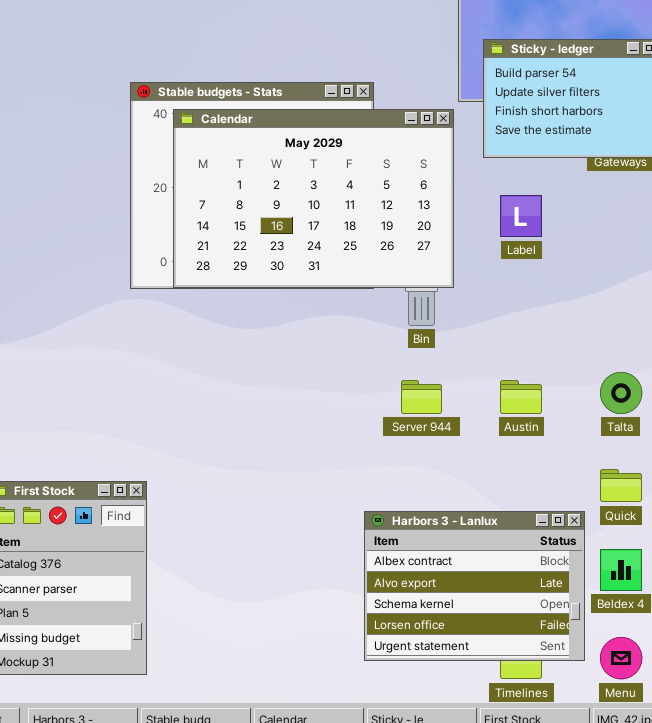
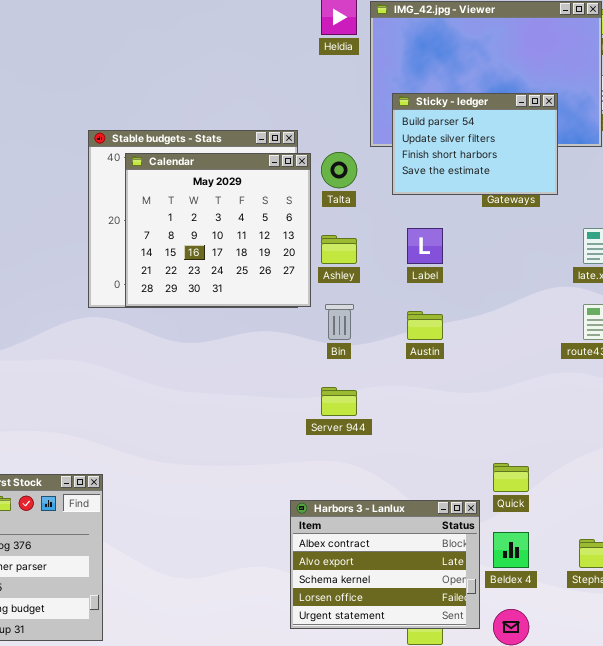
Calendar: [173,109,454,288] -> [125,153,311,307], resized
Talta: [600,372,642,414] -> [321,152,357,188], moved
Austin: [500,380,542,414] -> [407,311,443,340], moved

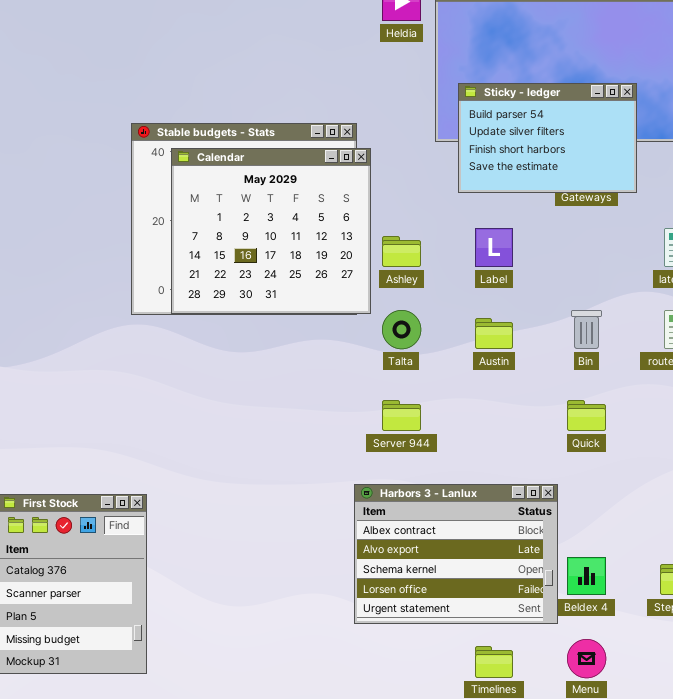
Talta: [321,152,357,188] -> [382,310,421,349], moved
Bin: [325,304,354,340] -> [571,310,602,349], moved
Quick: [493,463,529,492] -> [567,400,606,431], moved
Harbors 3 - Lanlux: [290,500,480,629] -> [354,484,558,624], moved

